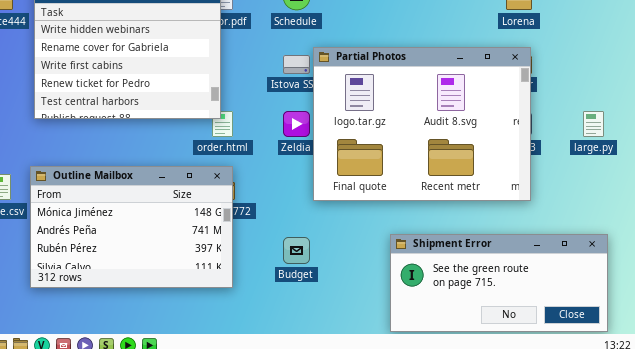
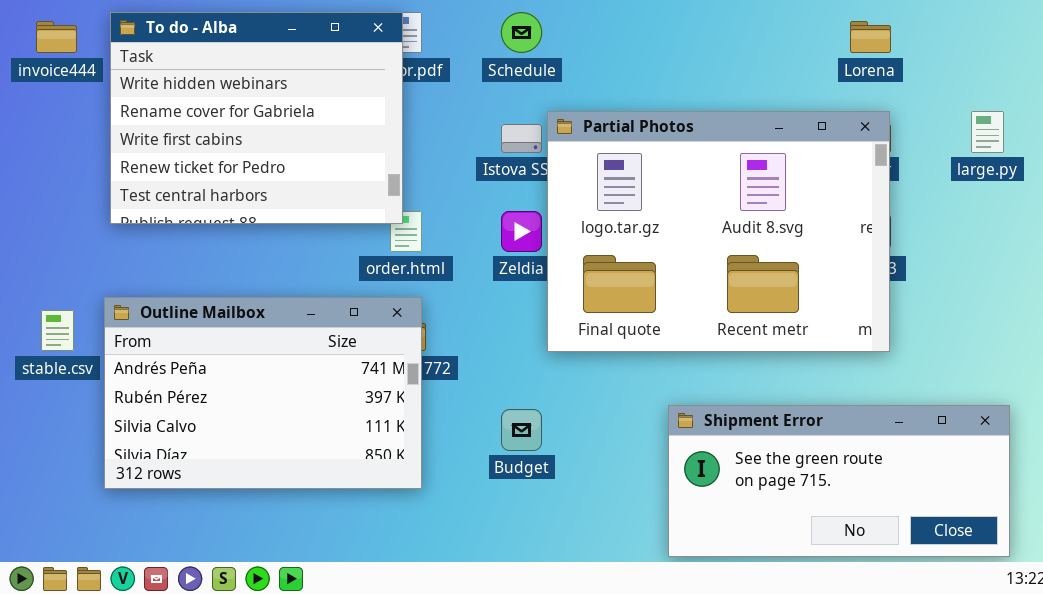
large.py: [583,111,604,137] -> [971,111,1004,153], moved
Outline Mailbox: [30,166,233,288] -> [104,297,422,489], scrolled down 1 row

